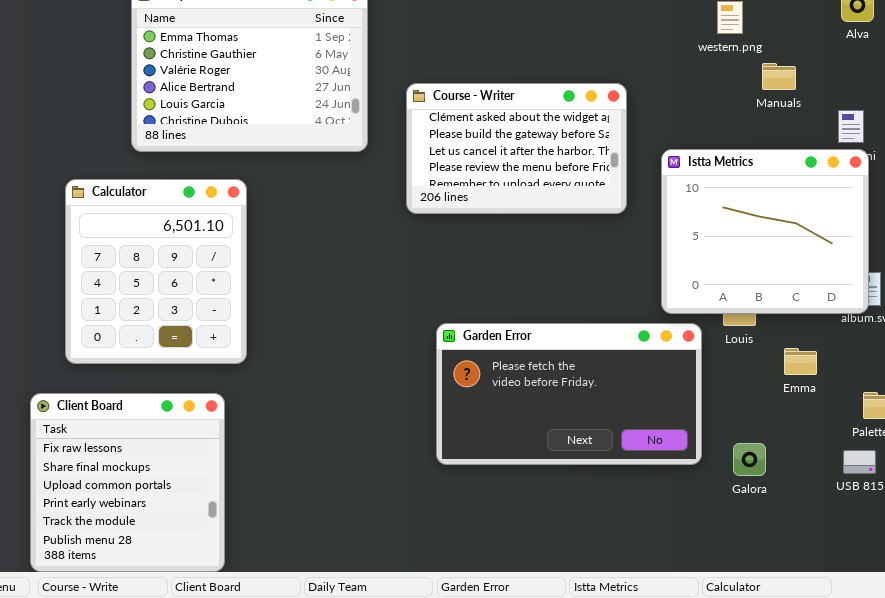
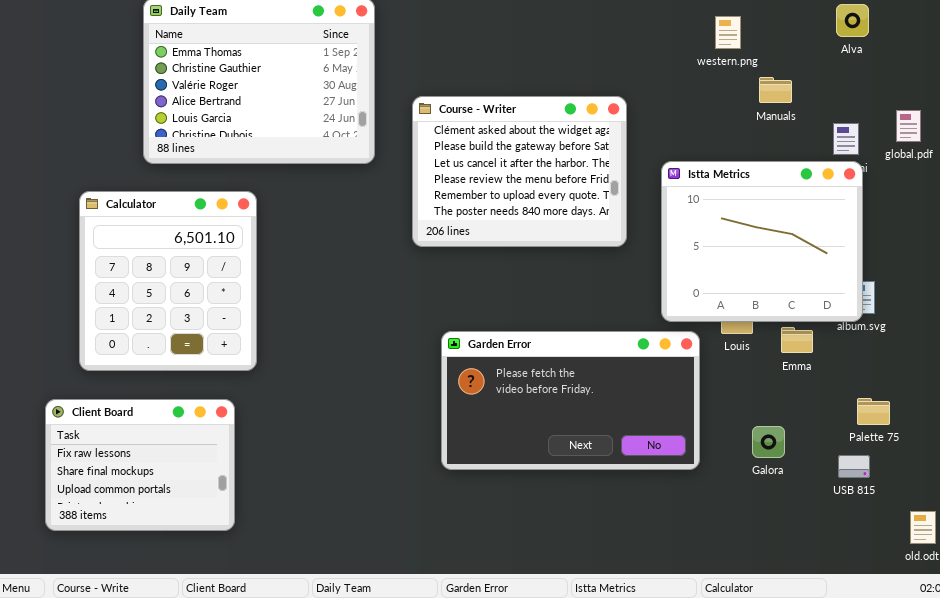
Course - Writer: [406,83,627,214] -> [412,96,627,247], resized
Emma: [784,348,817,375] -> [781,327,813,353], moved
Client Board: [30,393,225,572] -> [45,399,235,531], resized
Galora: [733,443,766,476] -> [752,426,785,458], moved

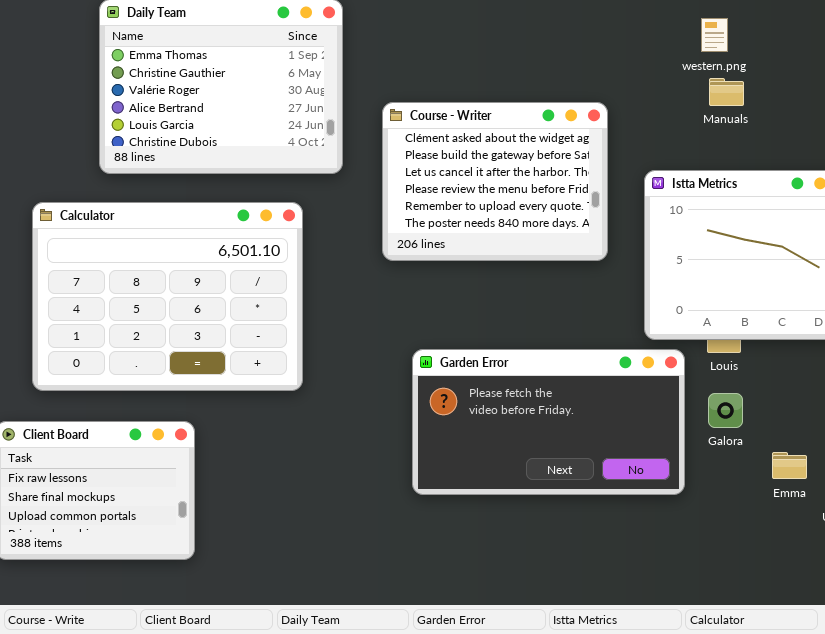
Manuals: [759,77,792,103] -> [709,78,744,106], moved
Calculator: [79,191,257,371] -> [32,202,303,391], resized
Emma: [781,327,813,353] -> [772,452,807,479], moved
Galora: [752,426,785,458] -> [708,393,743,428], moved

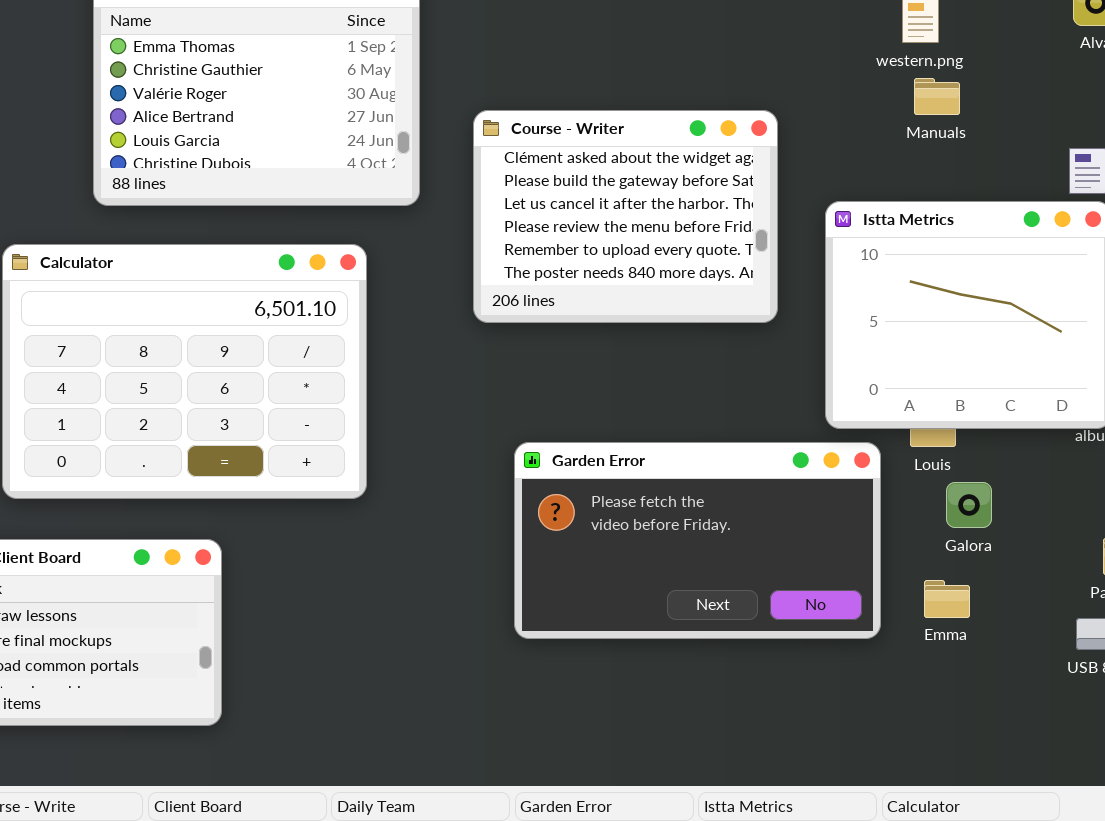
Galora: [708,393,743,428] -> [946,482,992,528], moved
Emma: [772,452,807,479] -> [924,580,970,618], moved

